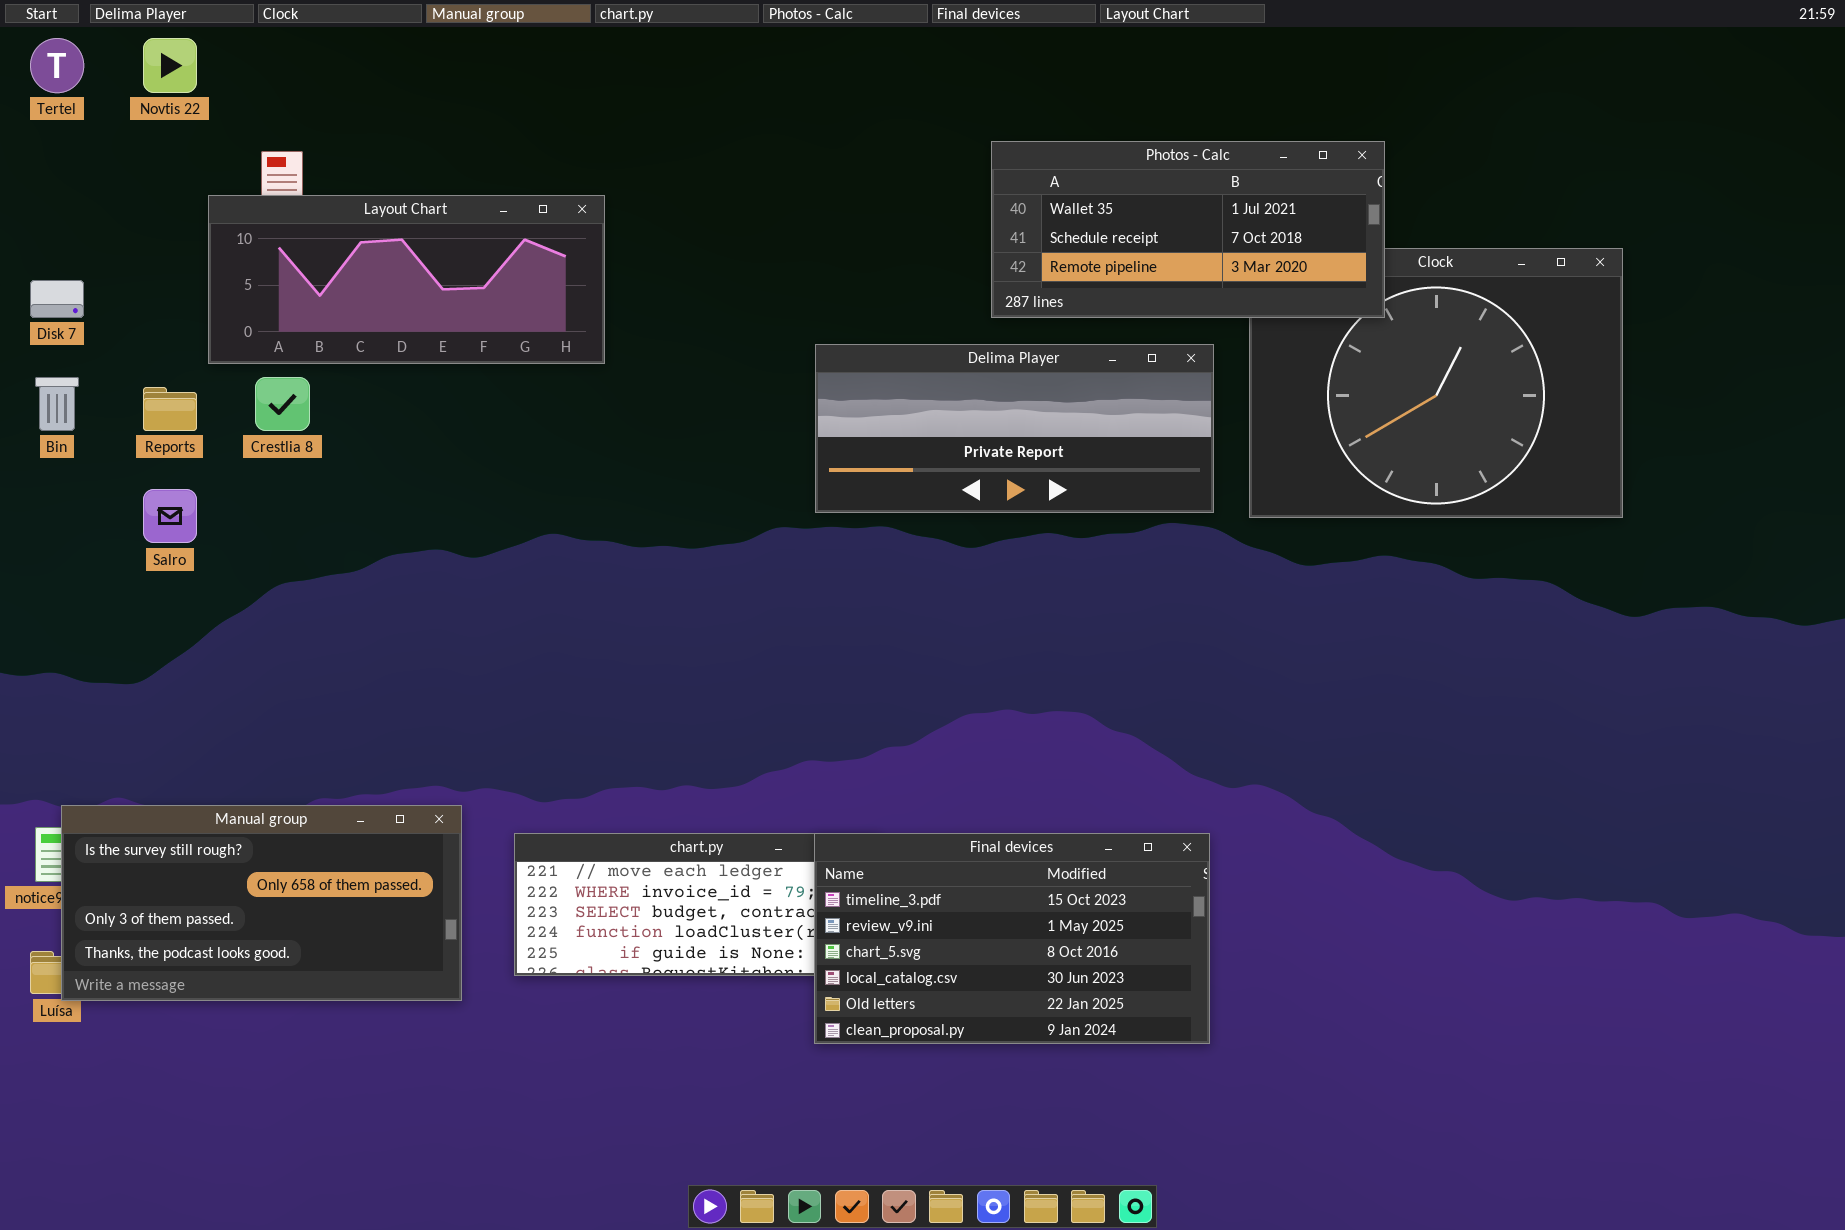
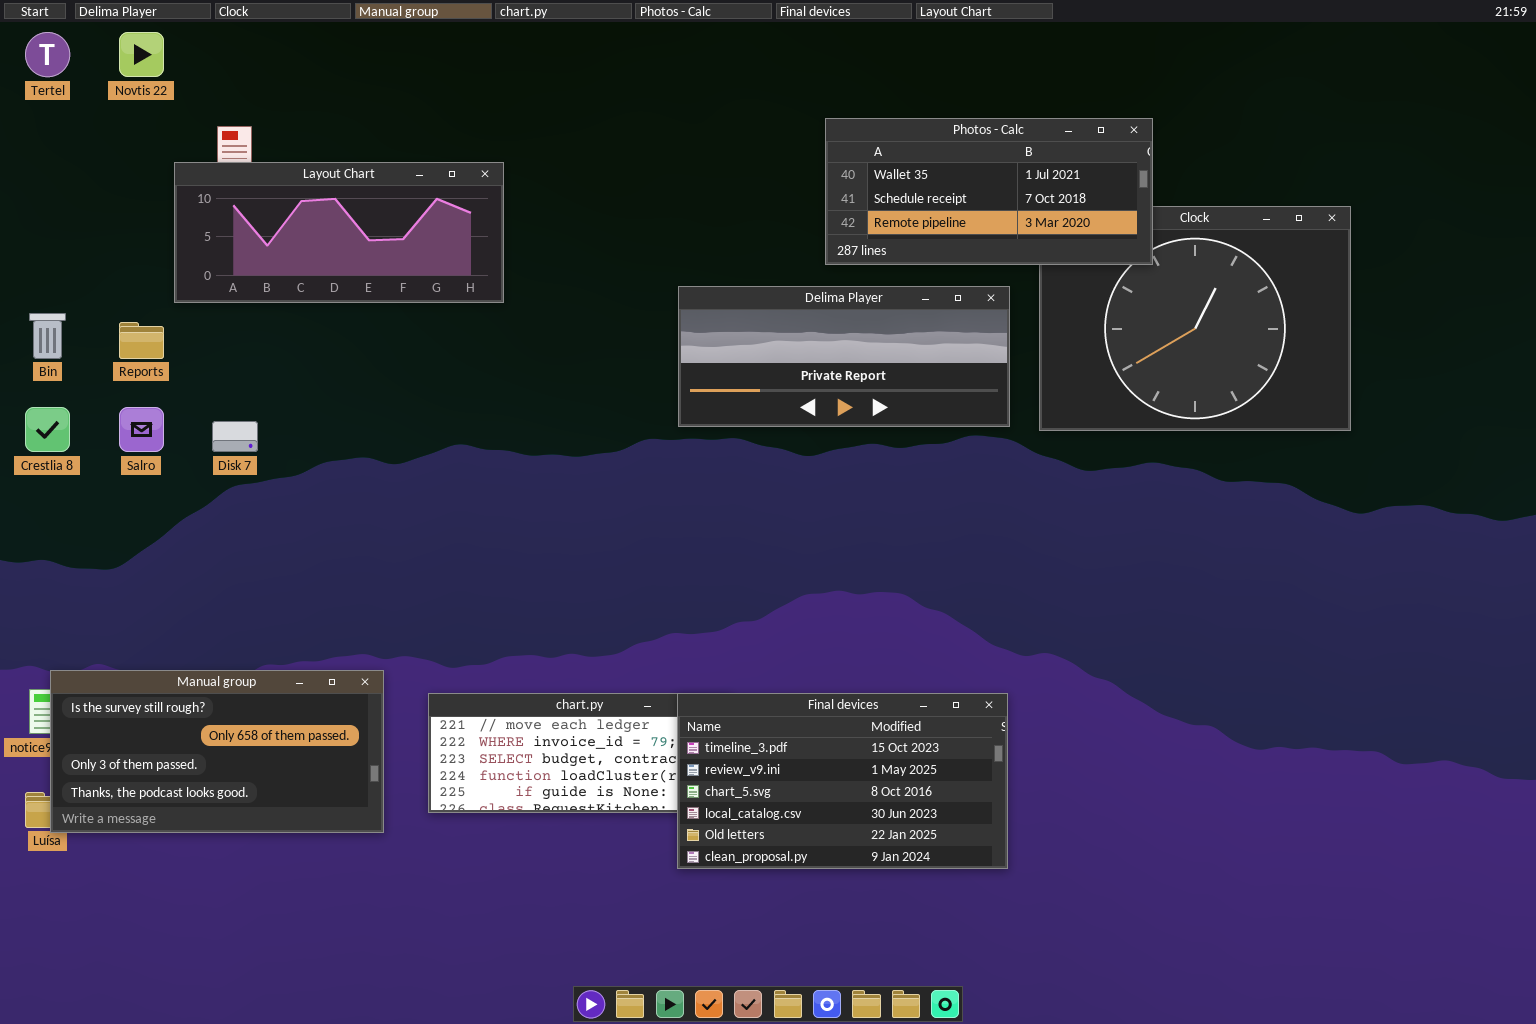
Disk 7: [30,280,84,318] -> [212,421,258,452], moved
Crestlia 8: [255,377,310,431] -> [25,407,70,452], moved

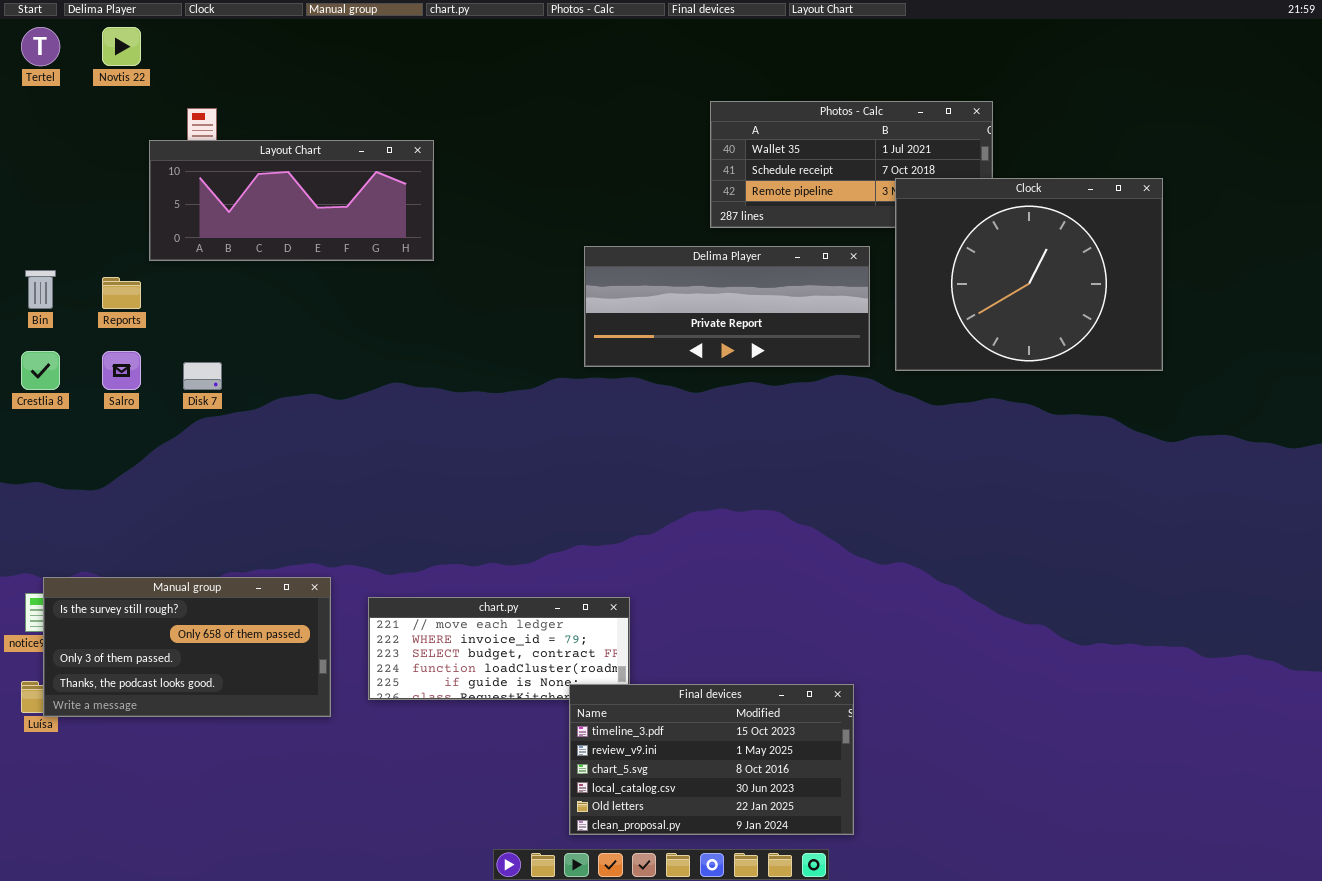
Clock: [1039,206,1351,431] -> [895,178,1163,371], raised
Final devices: [677,693,1008,869] -> [569,684,854,835], moved

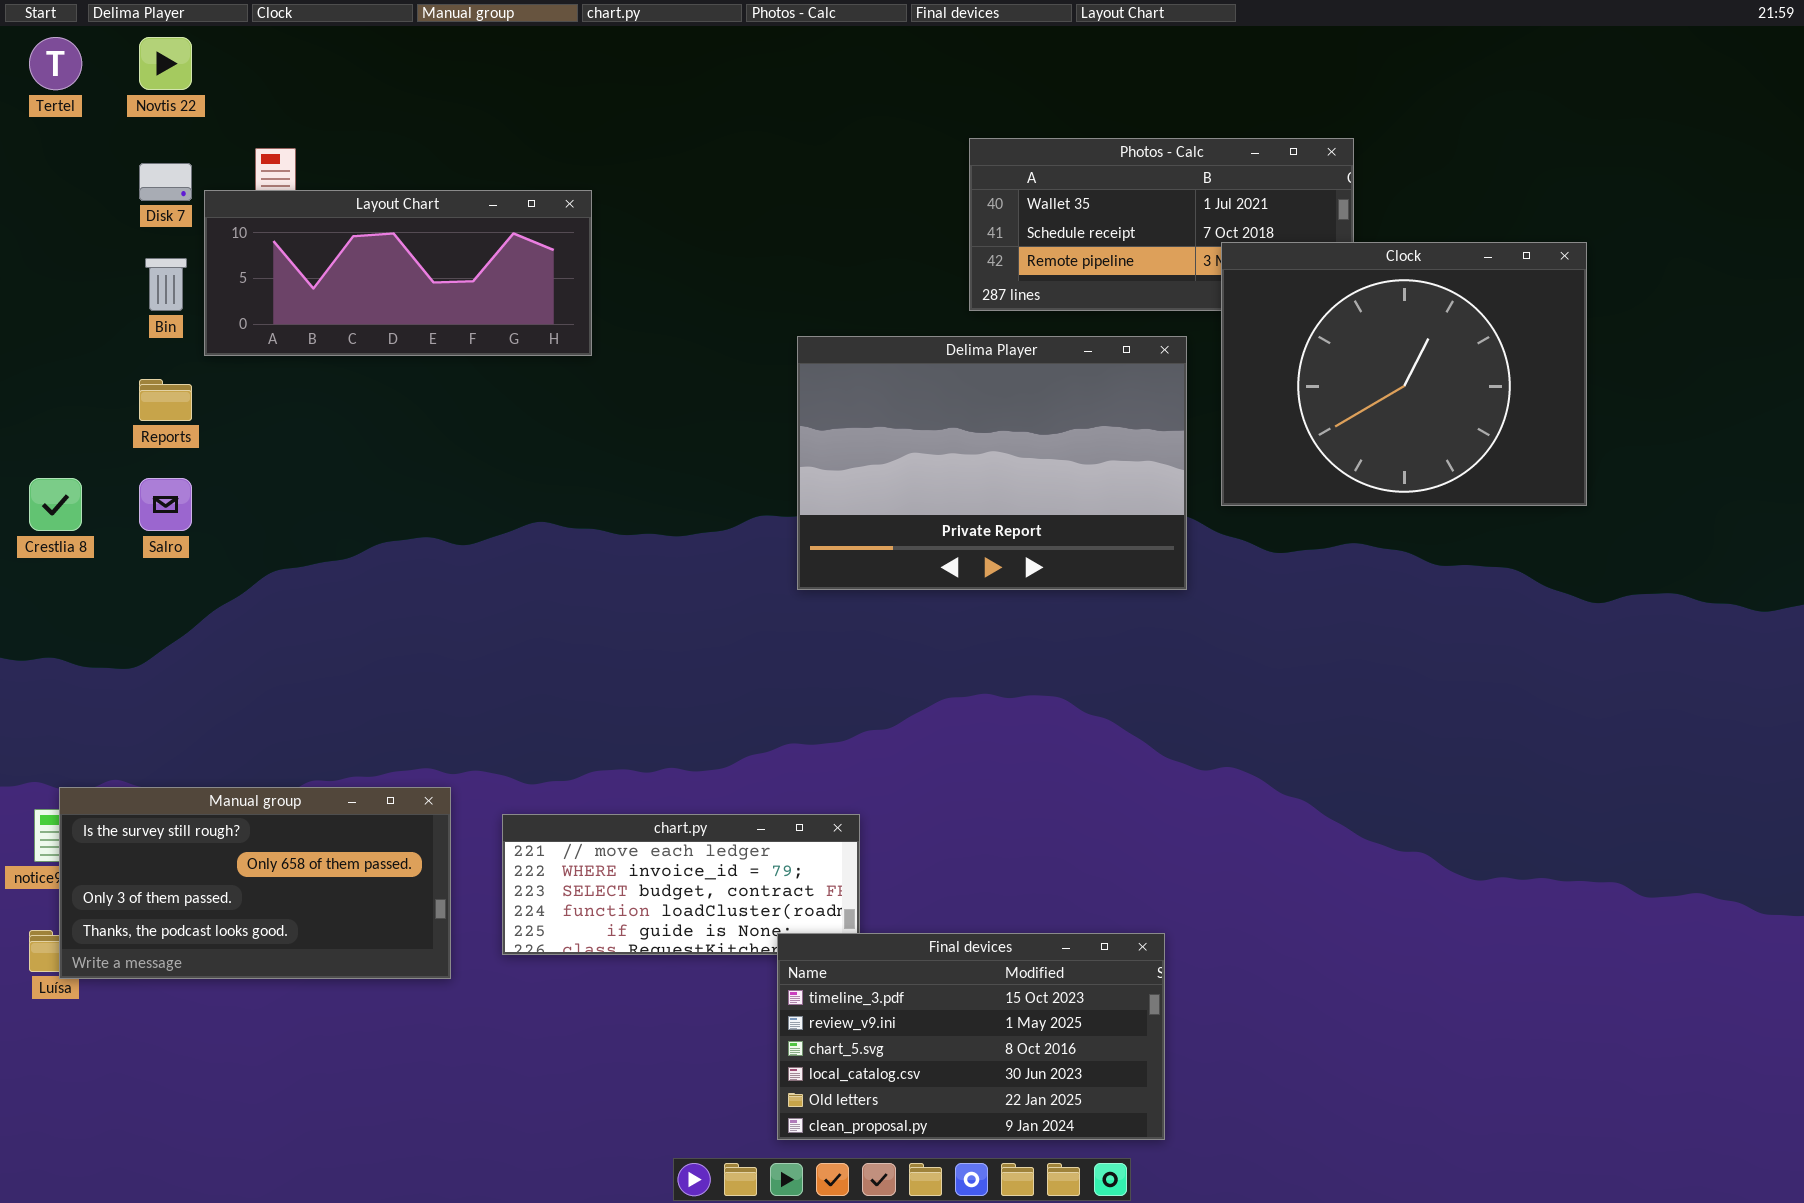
Delima Player: [584,246,870,367] -> [797,336,1187,590], resized
Bin: [25,270,56,309] -> [145,258,187,311], moved
Disk 7: [183,362,222,390] -> [139,163,192,201], moved

